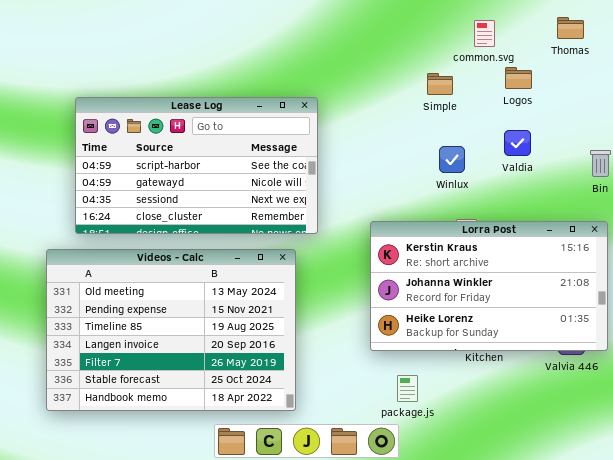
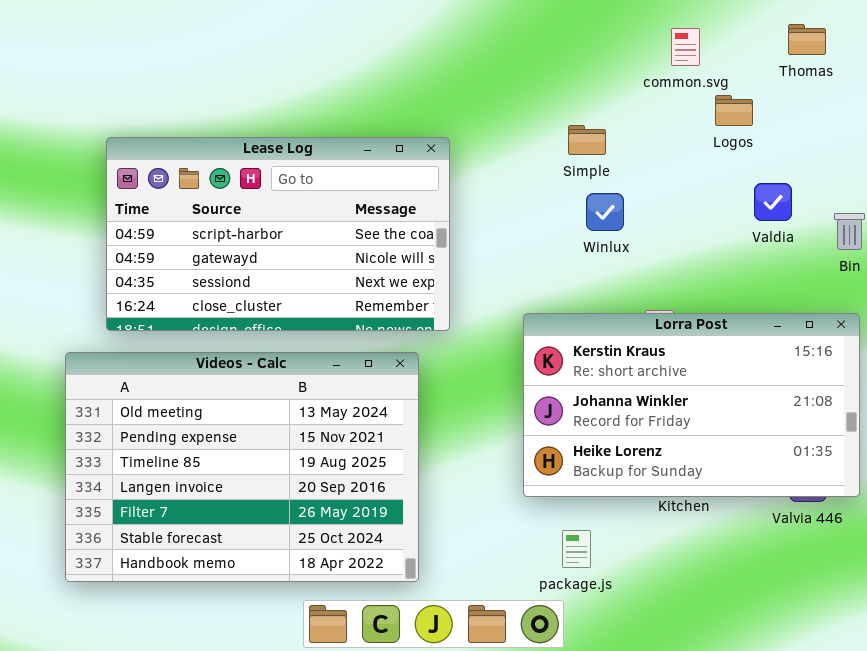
Simple: [427,73,453,95] -> [568,125,606,155], moved
Valdia: [504,130,531,156] -> [754,183,792,221], moved
Winlux: [439,146,465,173] -> [586,193,624,231], moved

